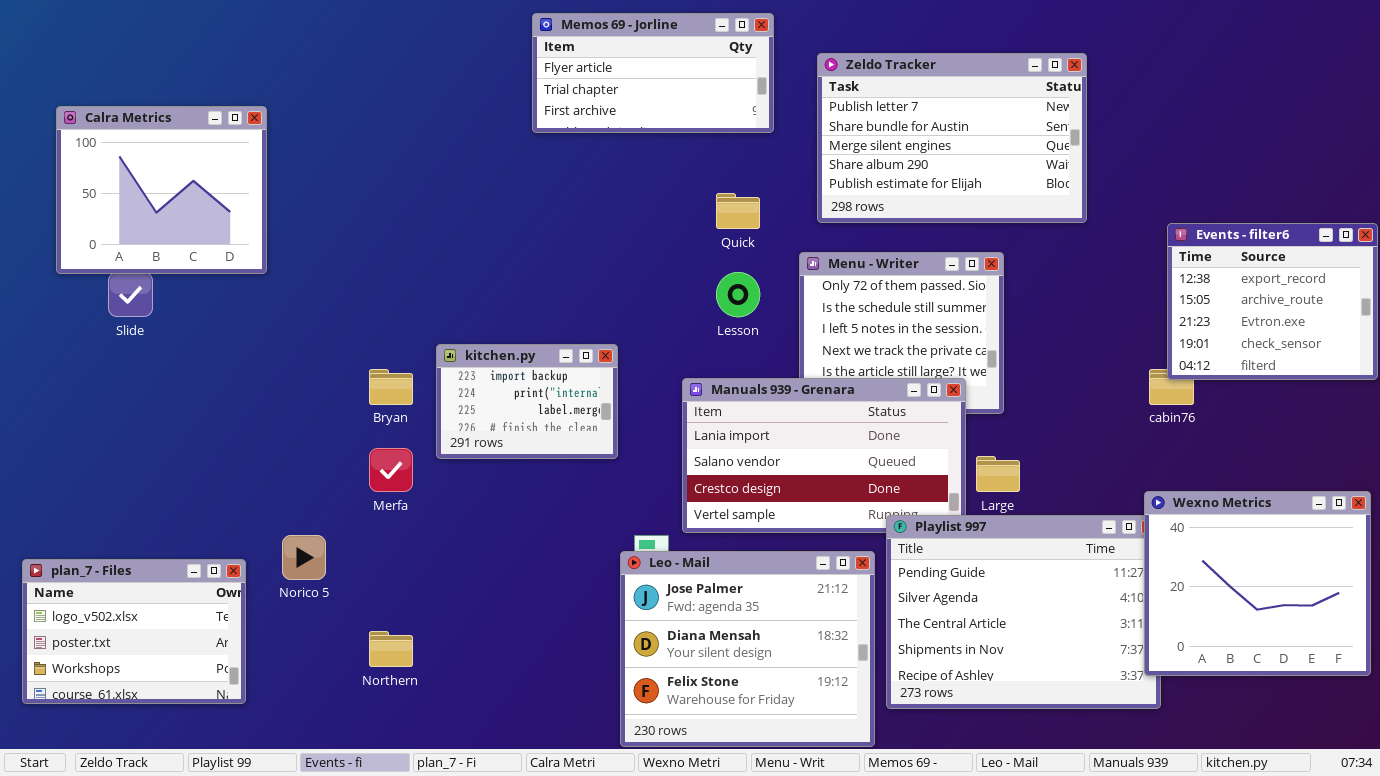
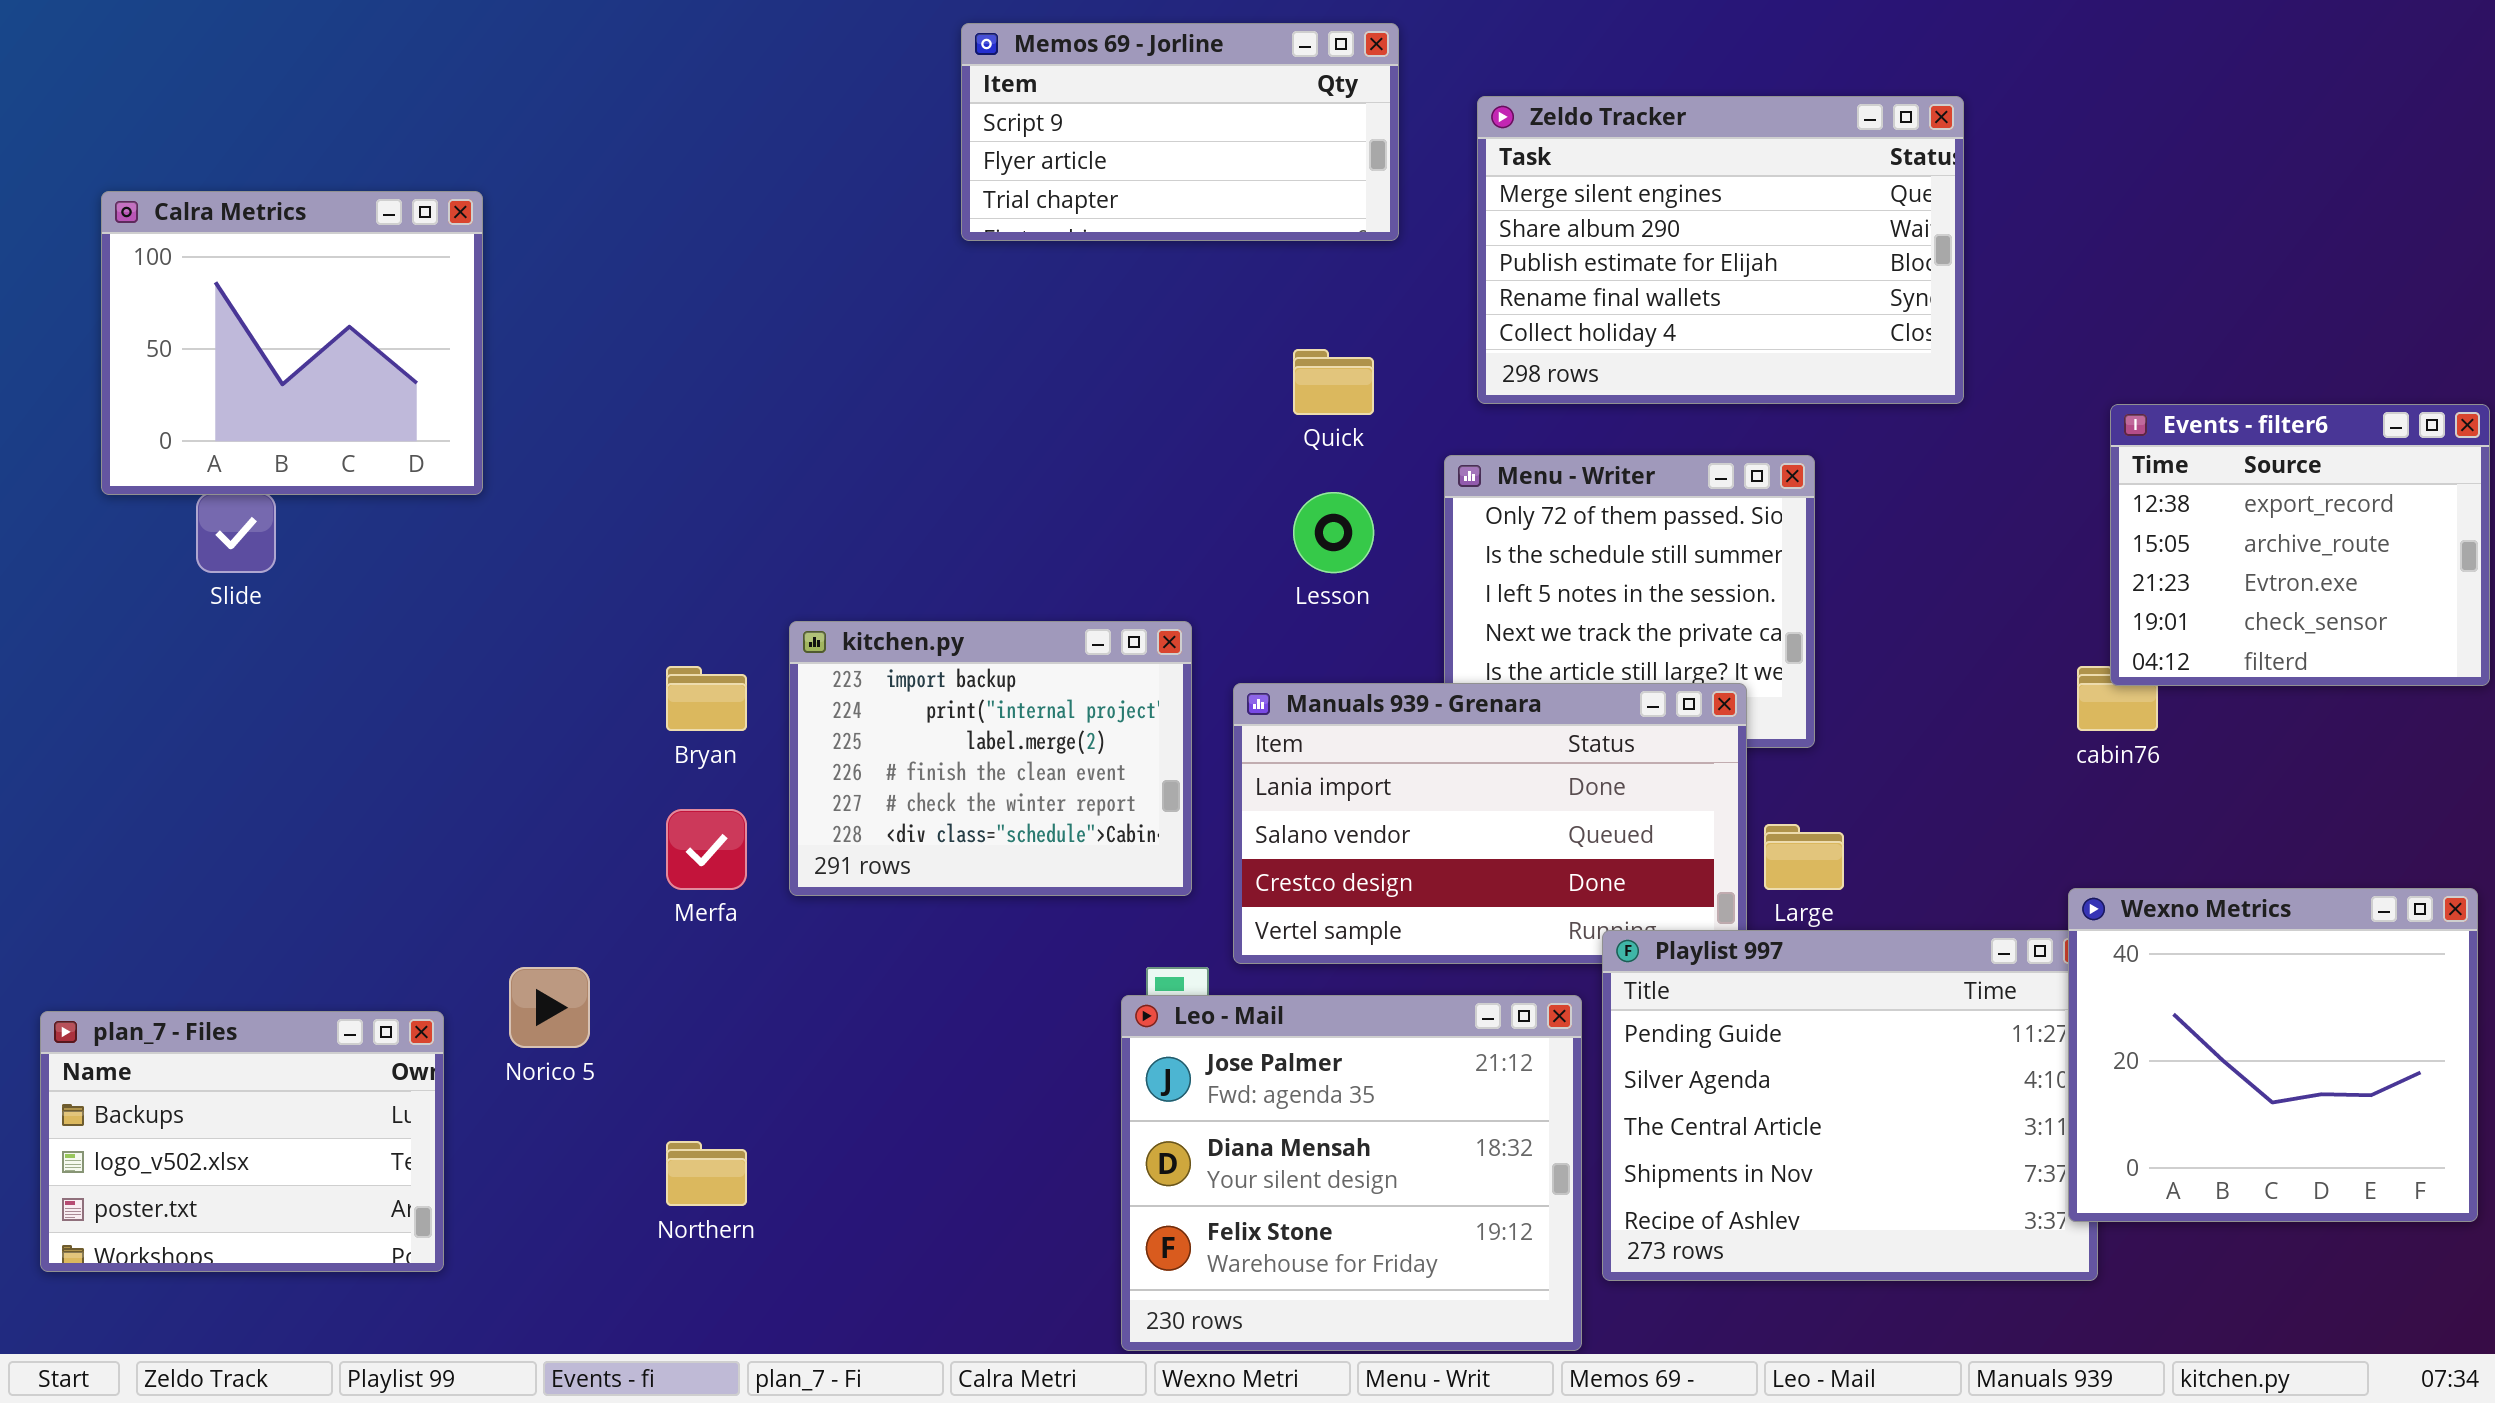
Memos 69 - Jorline: [532,13,774,133] -> [961,23,1399,241], scrolled up 1 row
Zeldo Tracker: [817,53,1087,223] -> [1477,96,1964,404], scrolled down 2 rows
kitchen.py: [436,344,618,459] -> [789,621,1192,896], resized
plan_7 - Files: [22,559,246,704] -> [40,1011,444,1272], scrolled up 1 row

